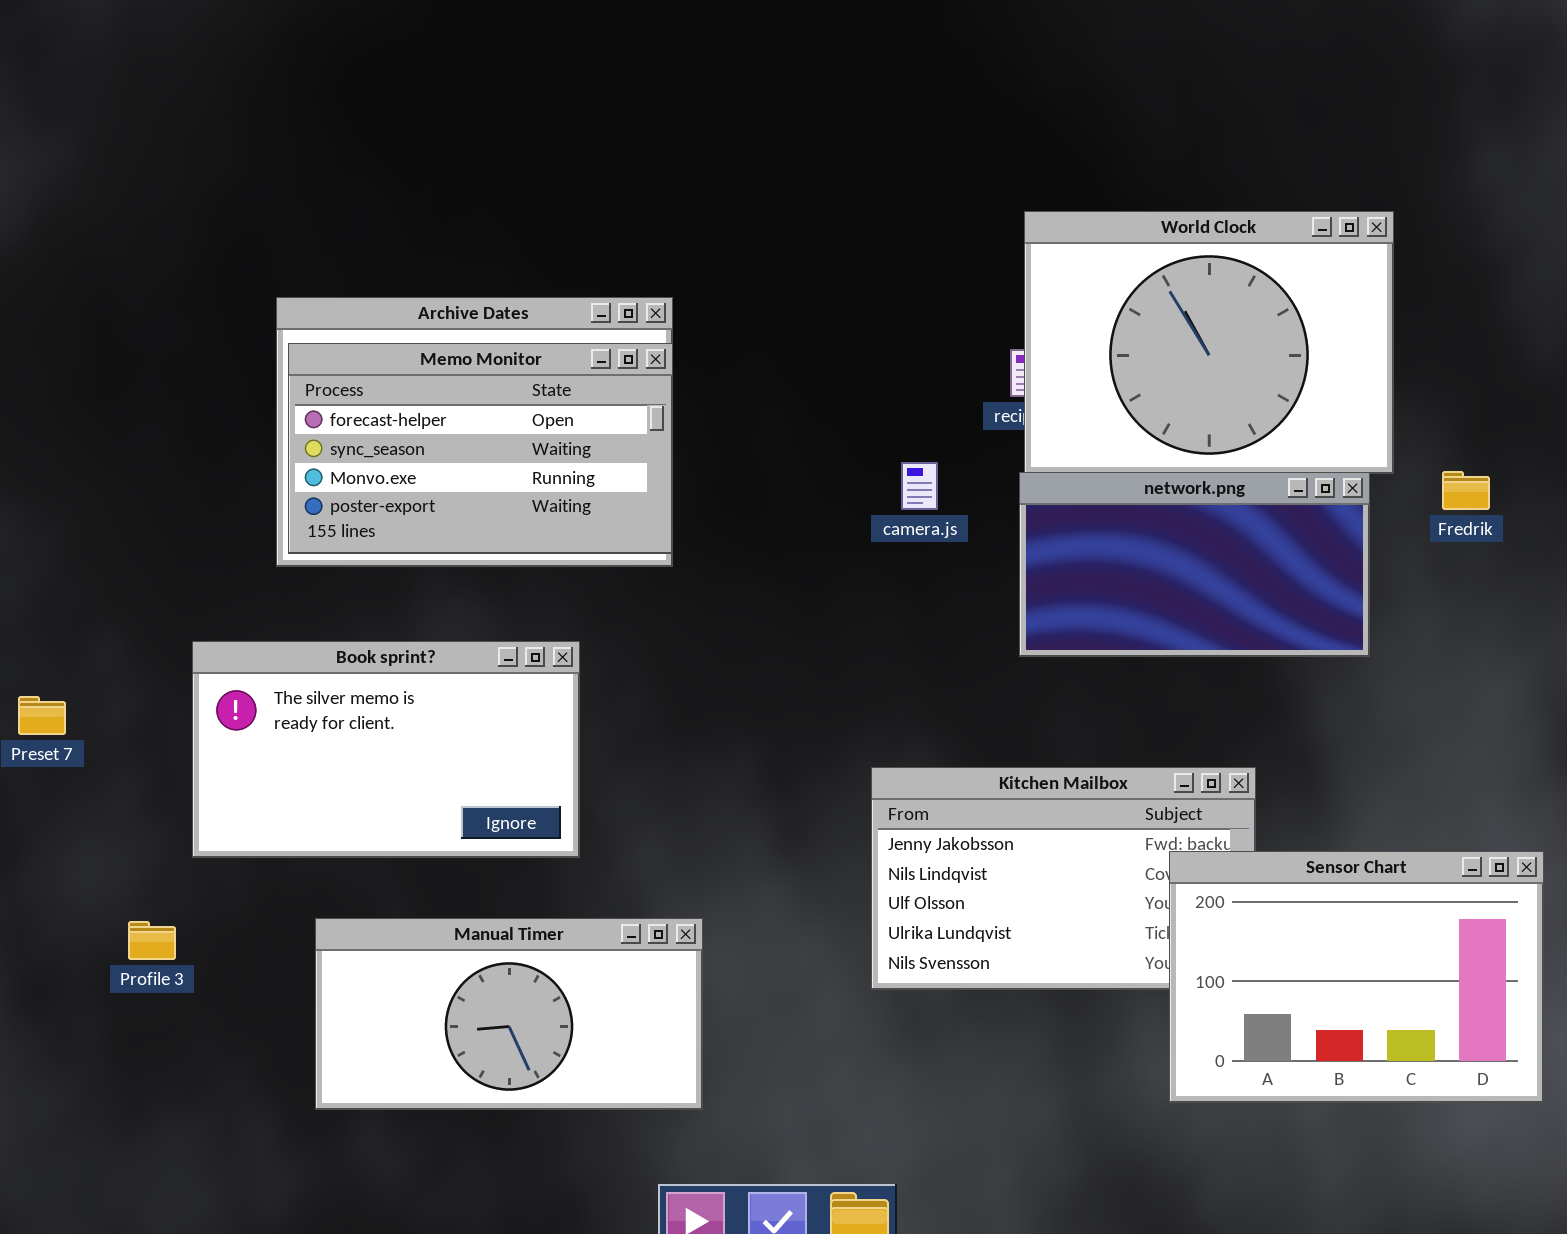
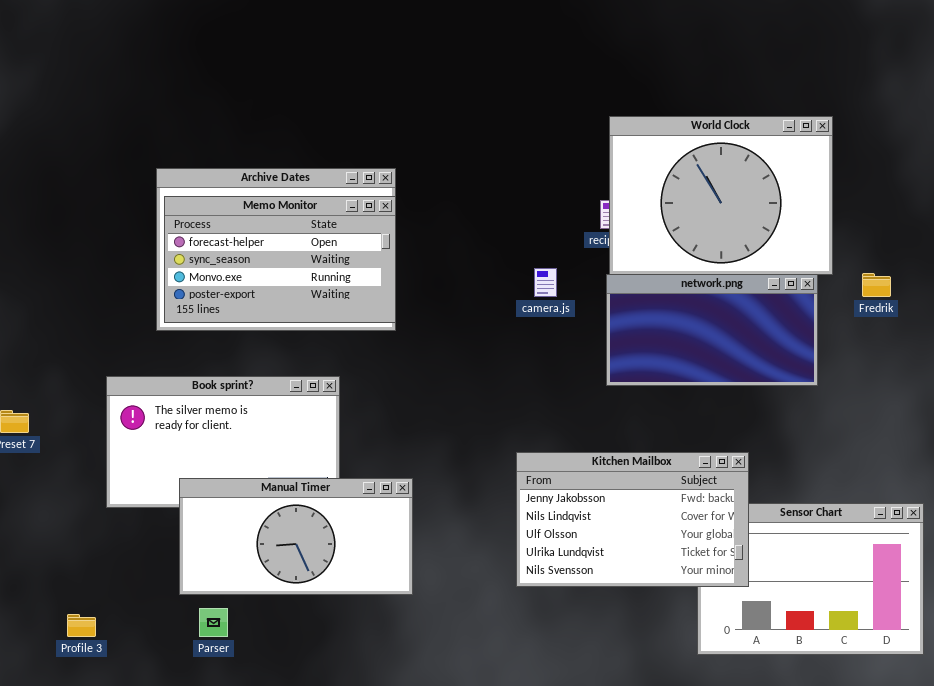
Kitchen Mailbox: [871,767,1256,990] -> [516,452,749,587], raised
Manual Timer: [315,918,703,1110] -> [179,478,413,595], moved
Profile 3: [128,921,176,960] -> [67,614,96,637], moved

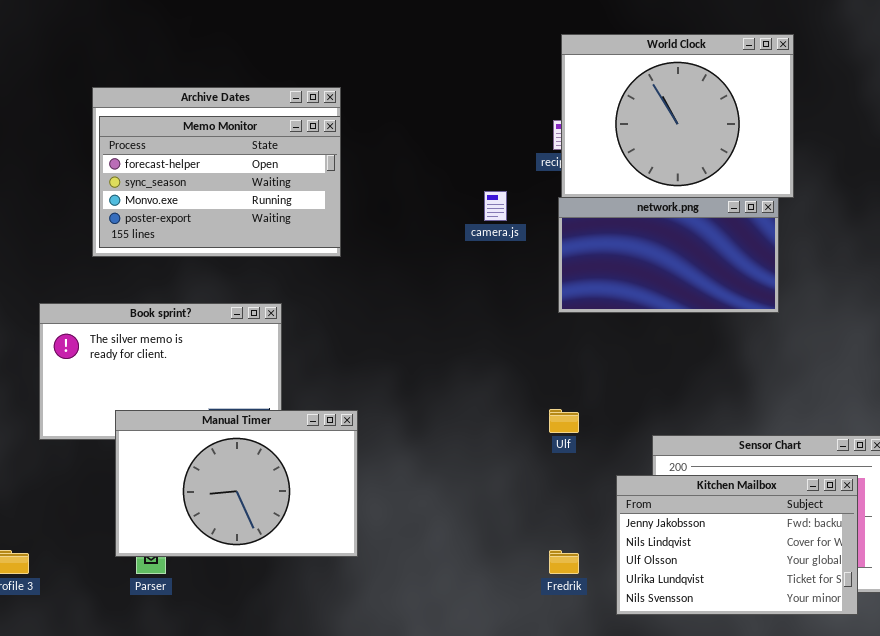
Fredrik: [862,273,891,297] -> [549,550,579,574], moved
Kitchen Mailbox: [516,452,749,587] -> [616,475,858,615], moved
Manual Timer: [179,478,413,595] -> [115,410,358,557], resized

